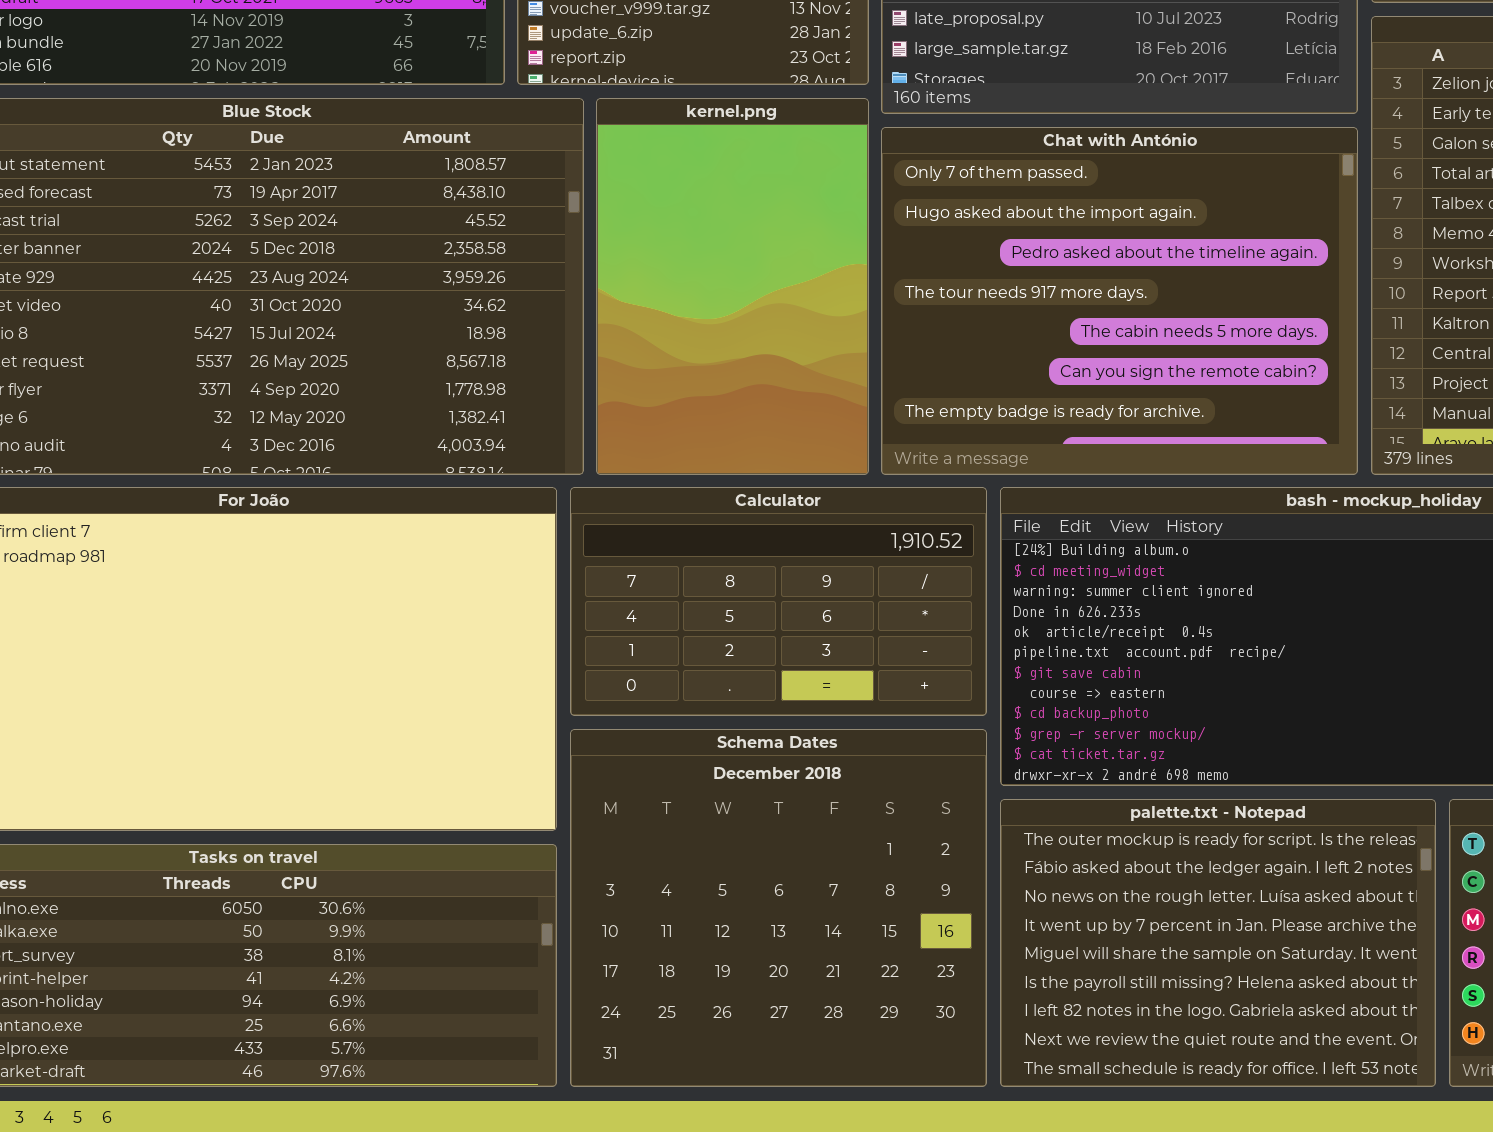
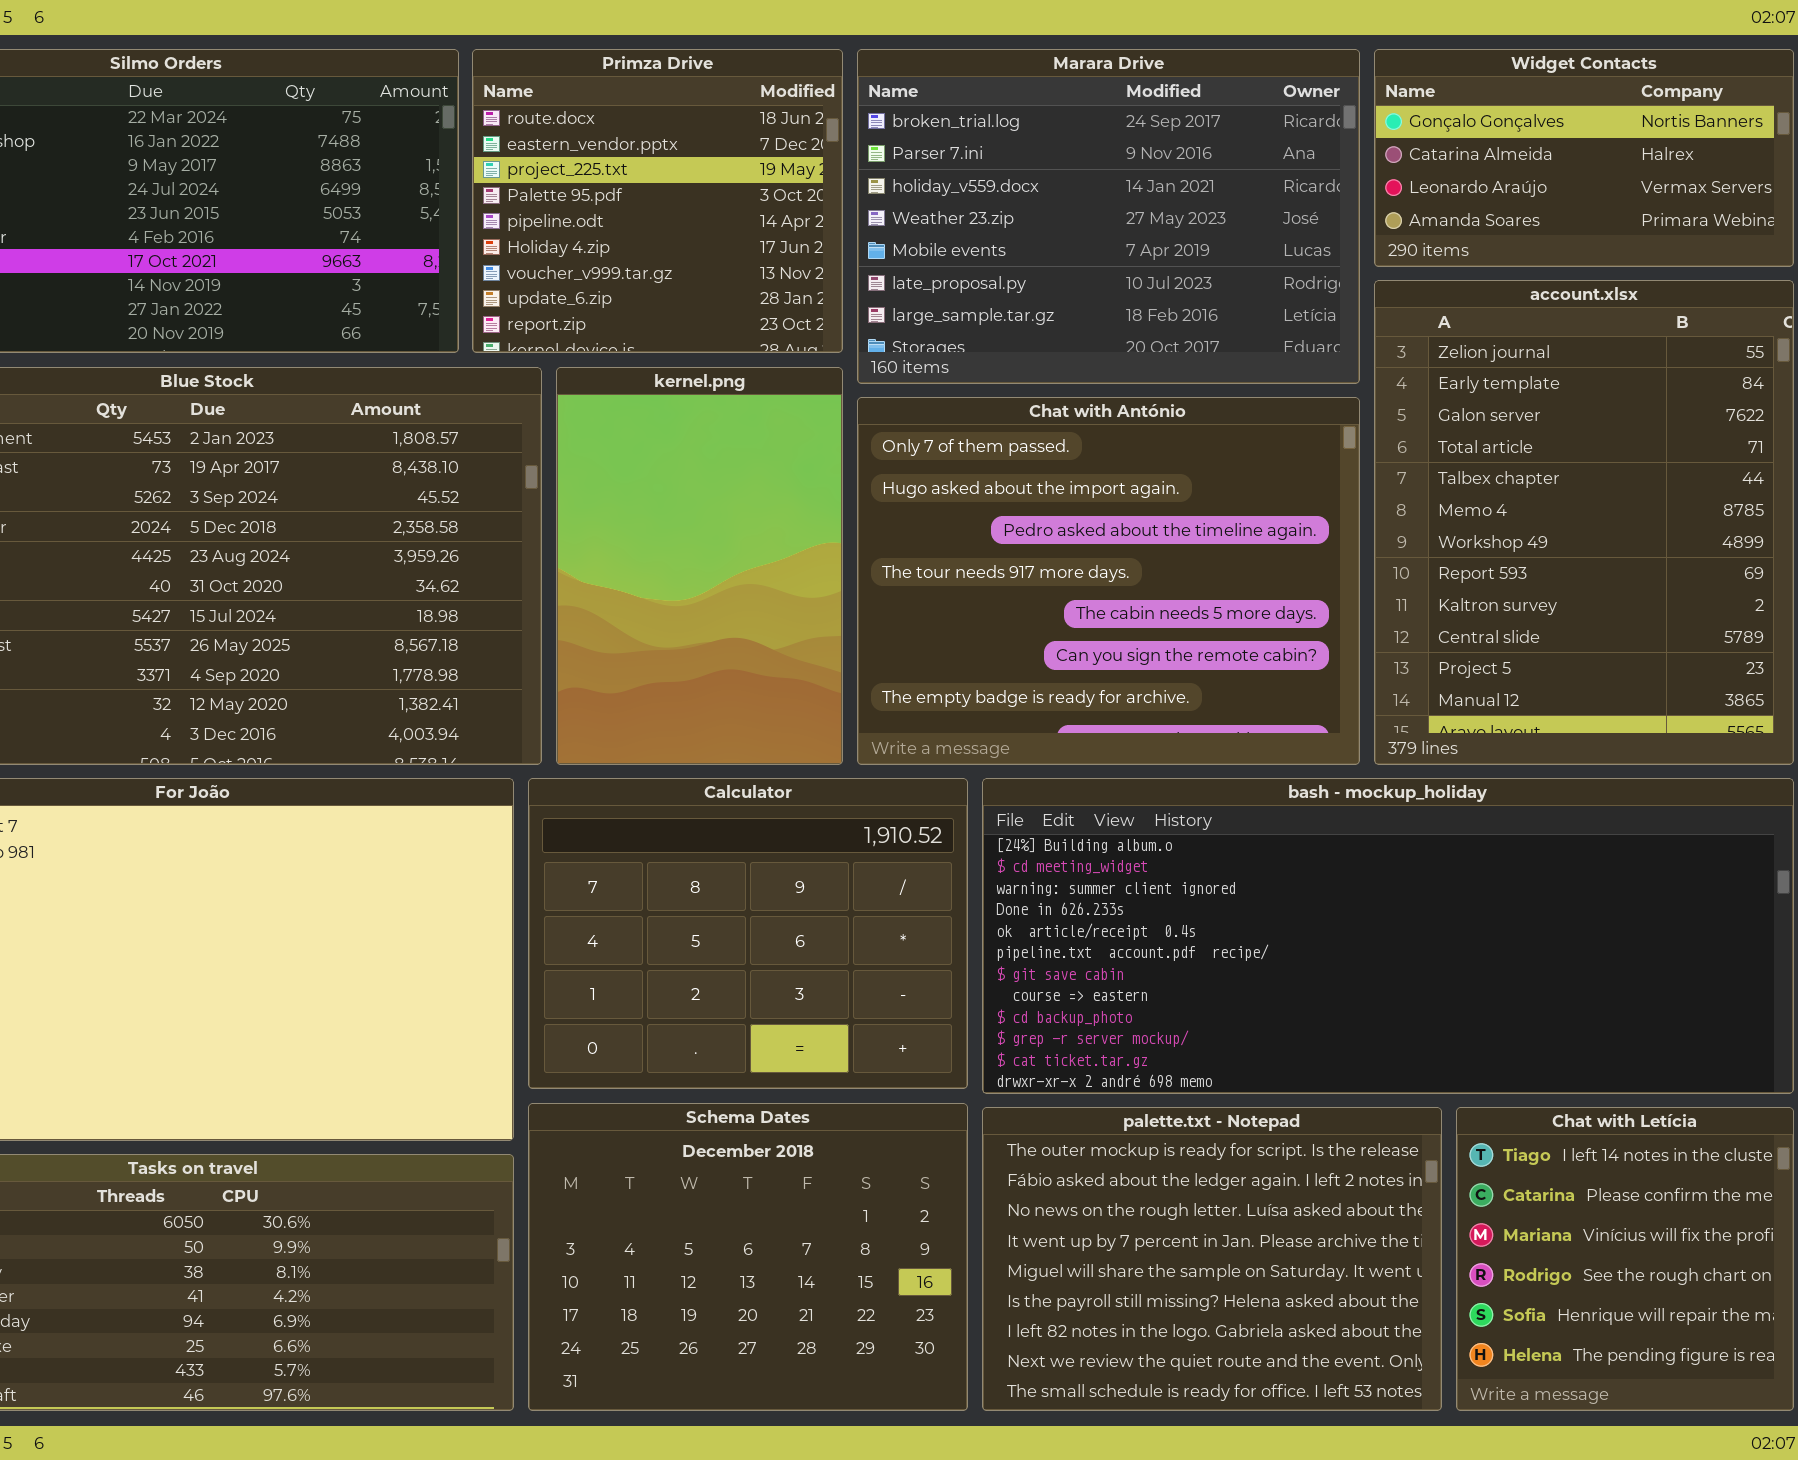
Calculator: [570,487,987,716] -> [528,778,968,1089], resized
Schema Dates: [570,729,987,1087] -> [528,1103,968,1411], resized

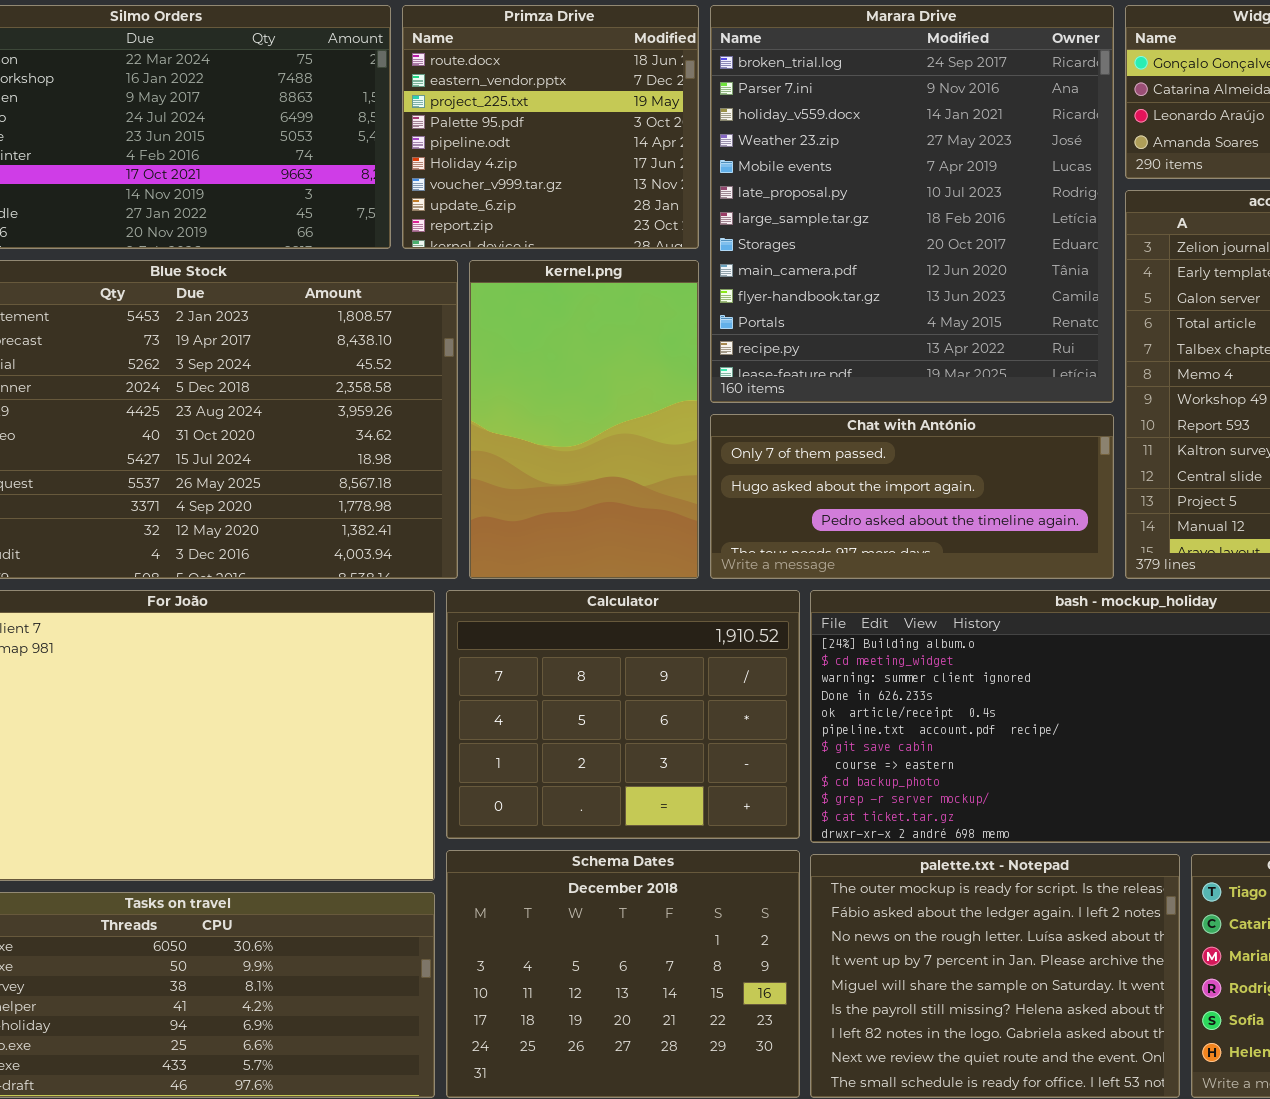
Marara Drive: [857,49,1360,384] -> [710,5,1114,403], resized
Chat with António: [857,397,1360,765] -> [710,414,1114,579], resized

